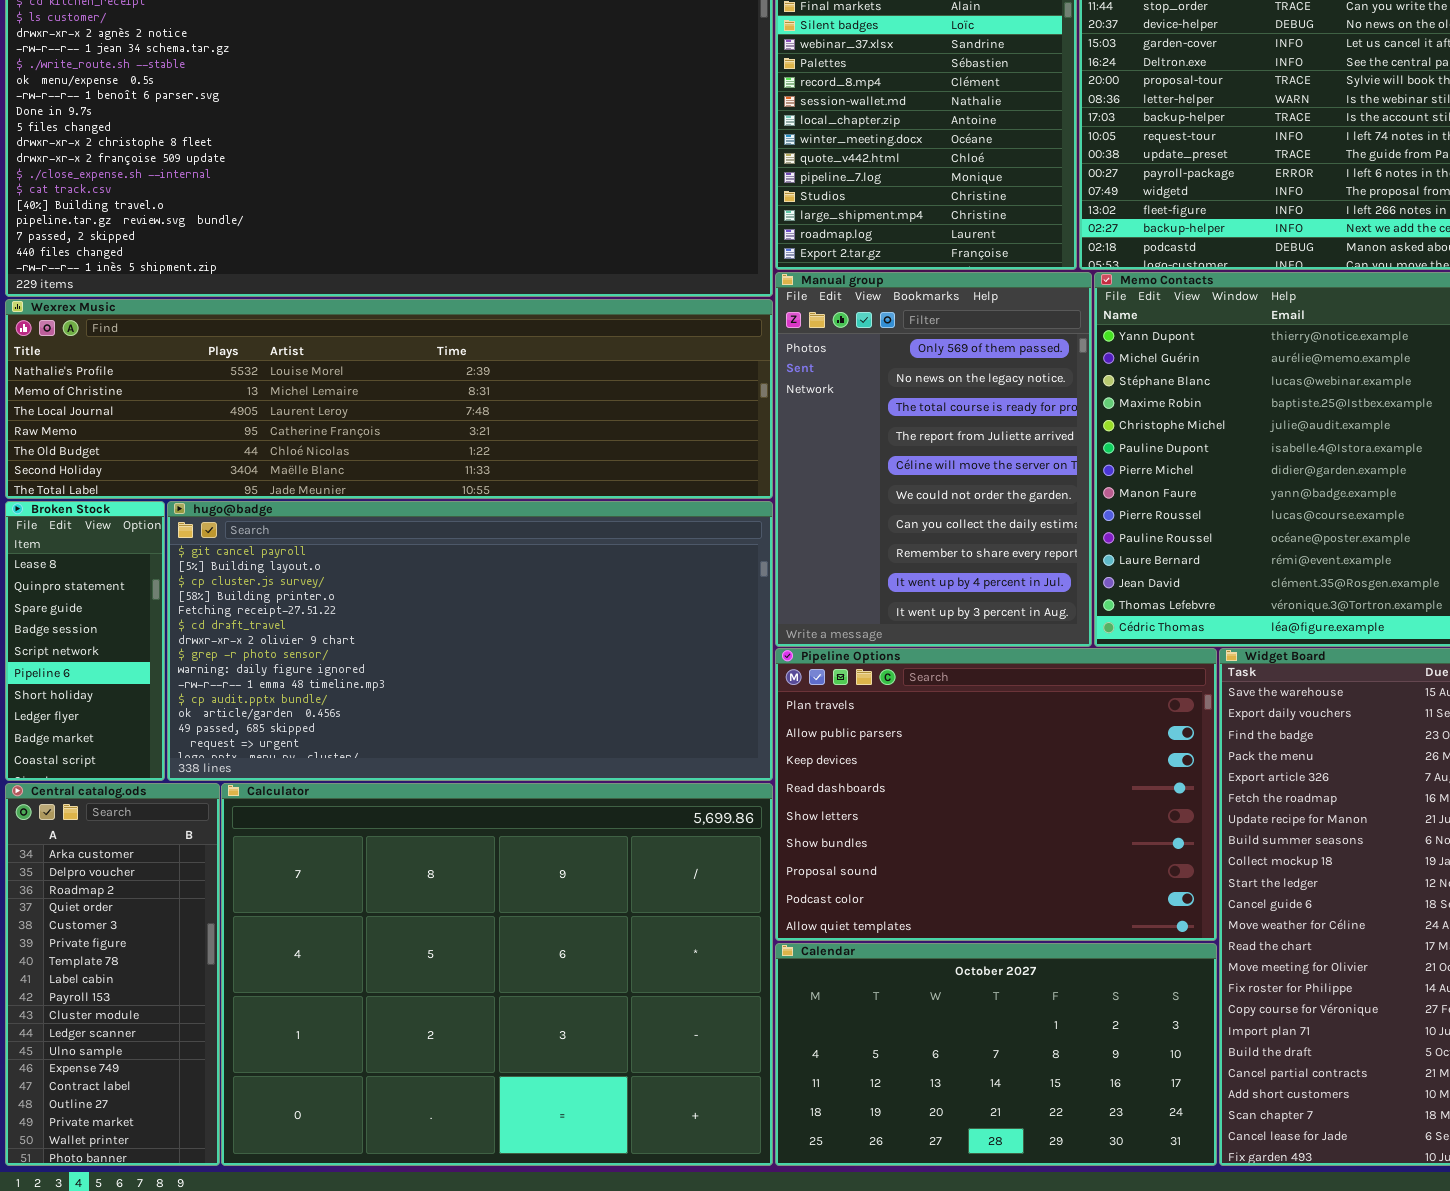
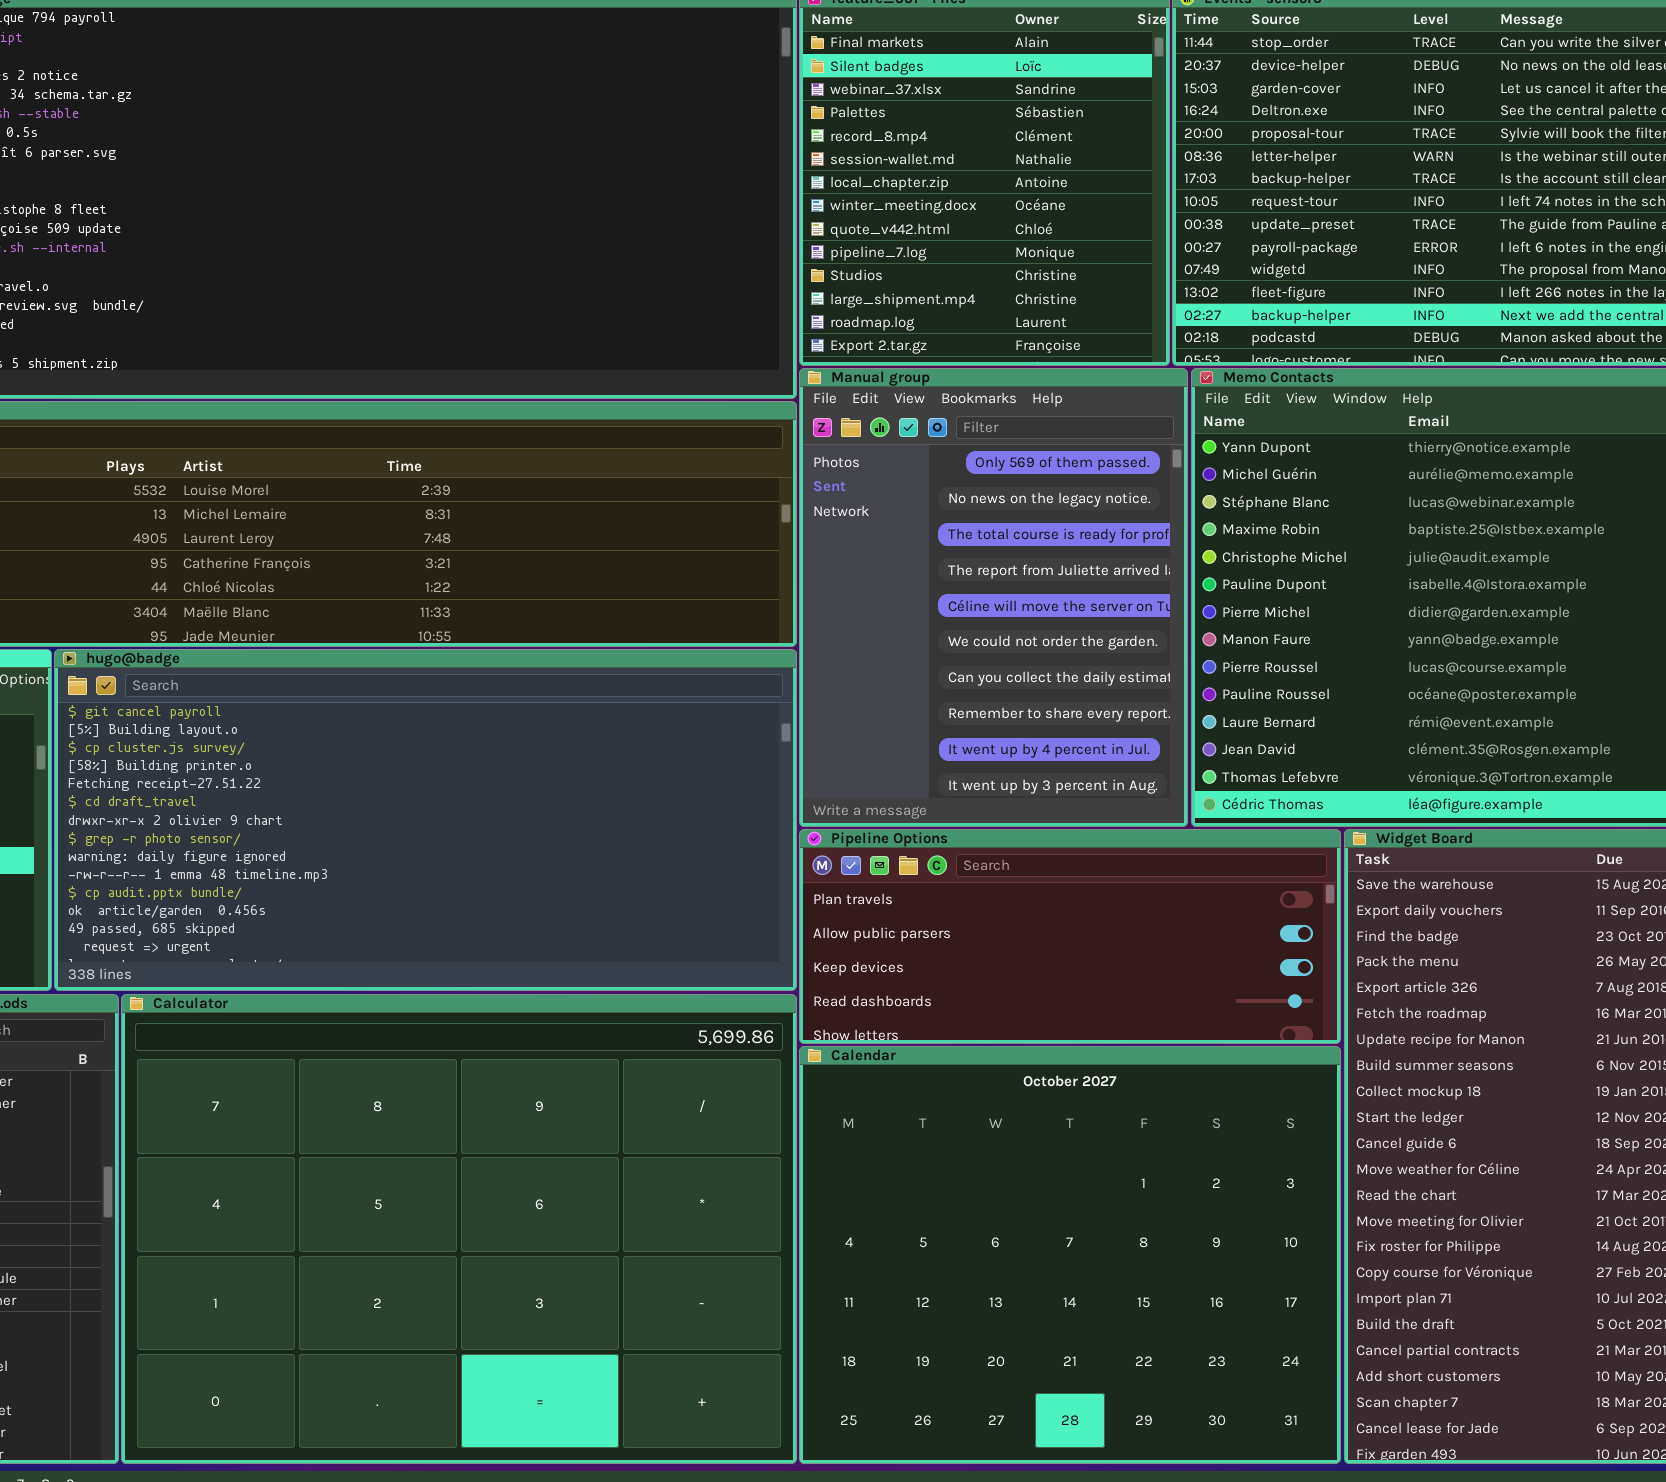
Pipeline Options: [775,648,1217,941] -> [799,829,1341,1044], resized
Calendar: [775,943,1217,1166] -> [799,1046,1341,1464], resized

